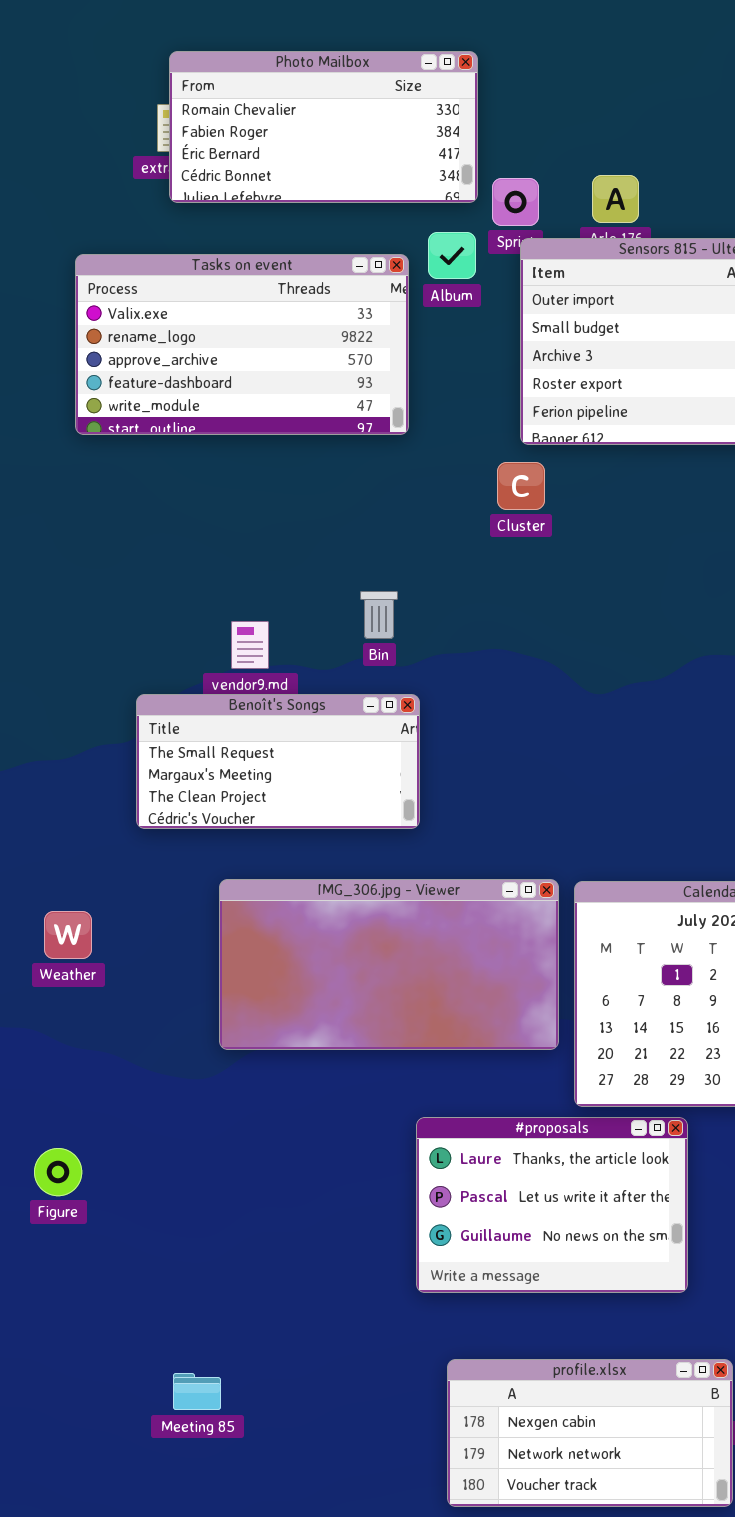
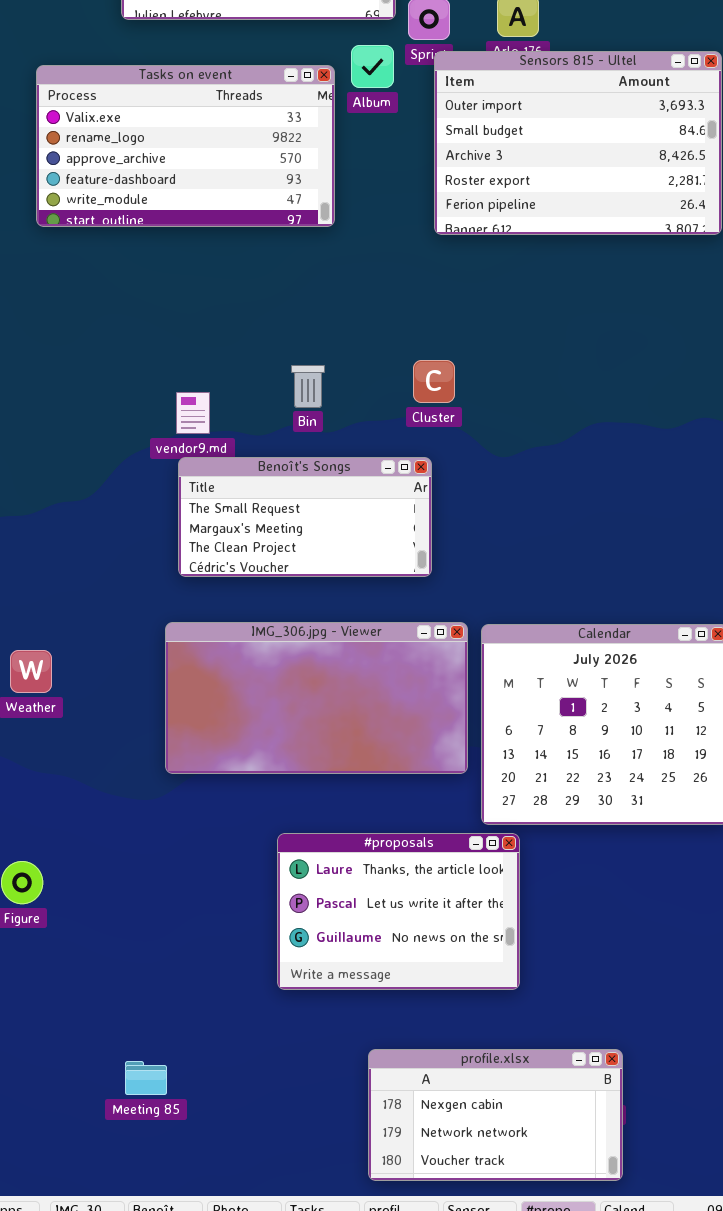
Cluster: [497,462,545,510] -> [413,360,455,403], moved
Benoît's Songs: [136,694,420,829] -> [178,457,432,577], moved
#proposals: [416,1117,688,1293] -> [277,833,520,990], moved

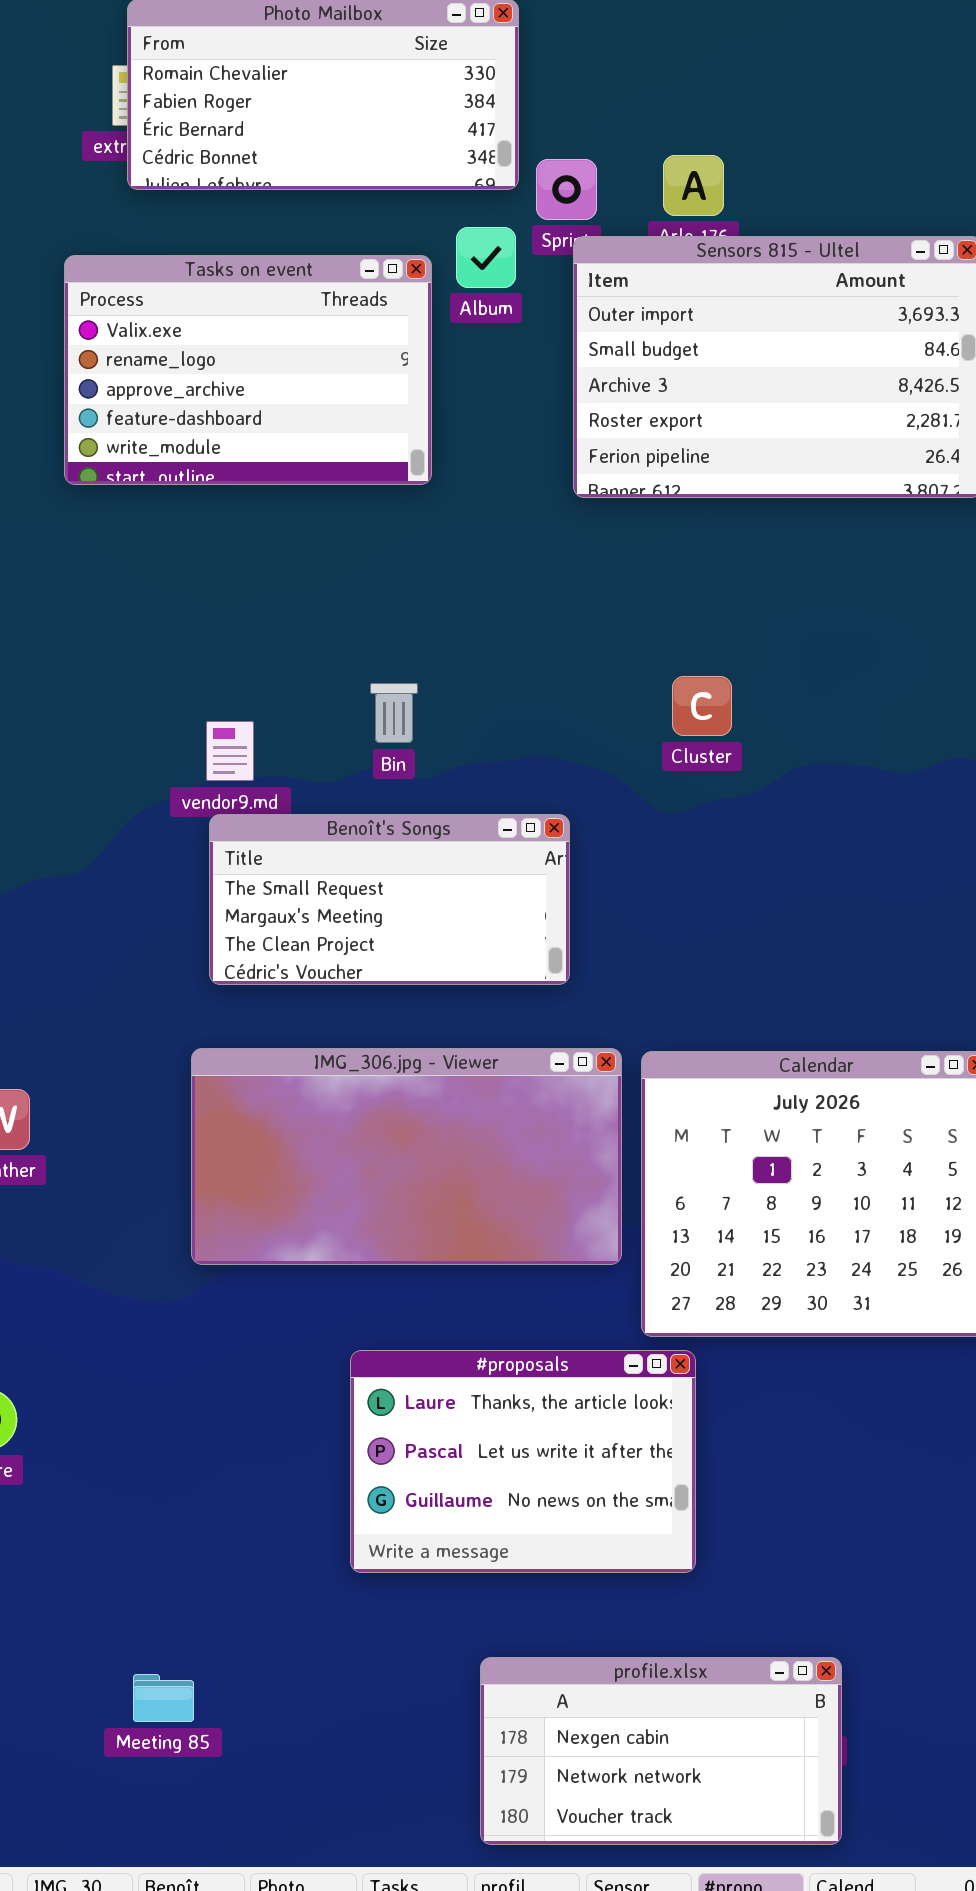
Tasks on event: [36,65,335,227] -> [64,255,432,485], resized
Cluster: [413,360,455,403] -> [672,676,732,736], moved

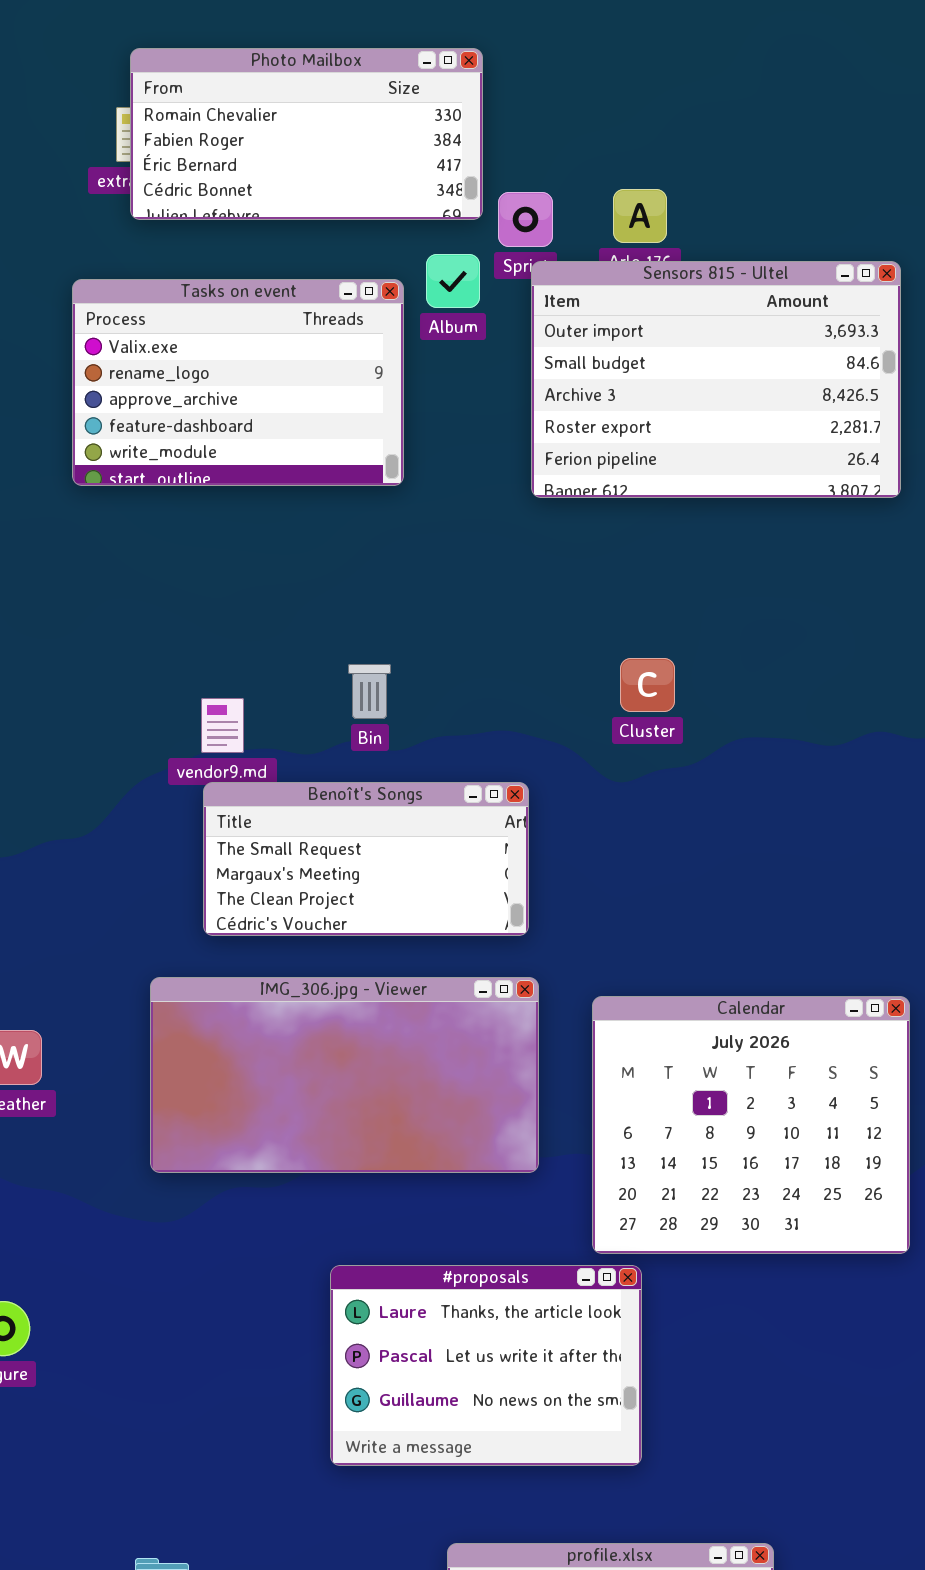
IMG_306.jpg - Viewer: [191,1048,622,1265] -> [150,977,539,1173], moved

